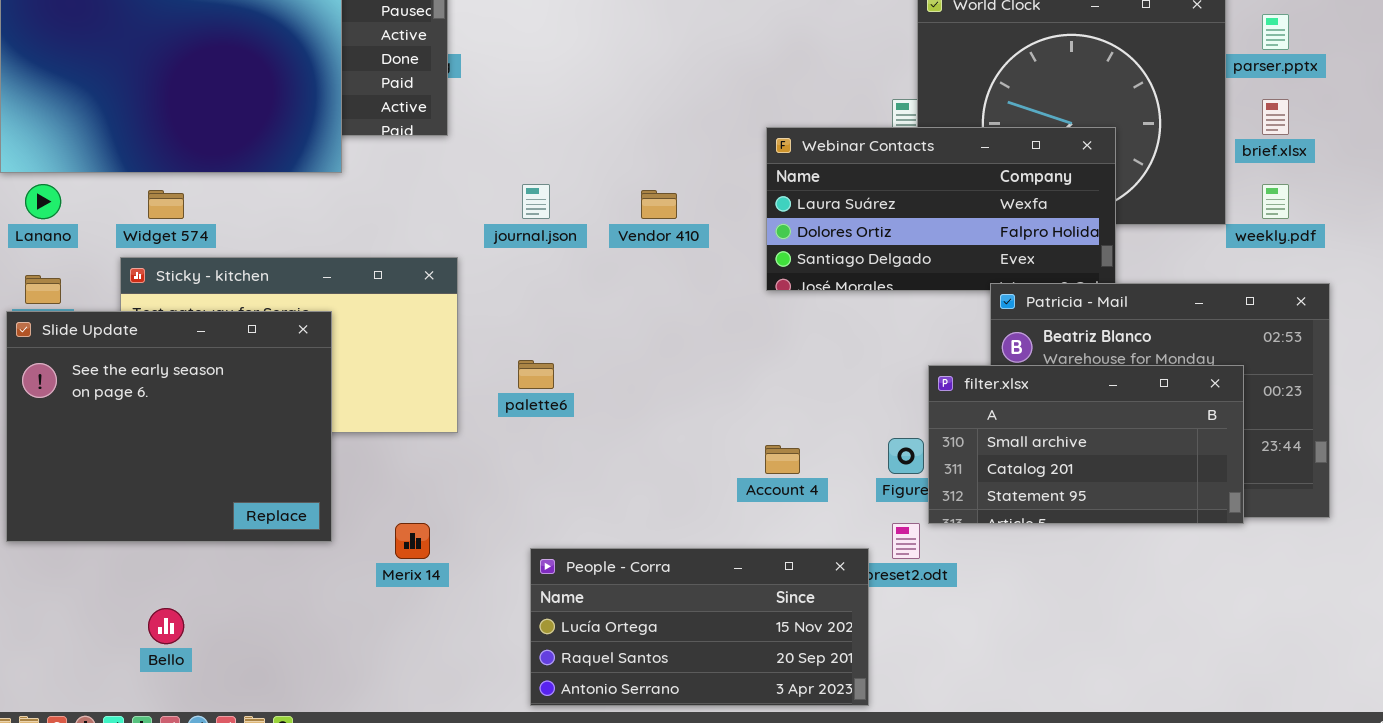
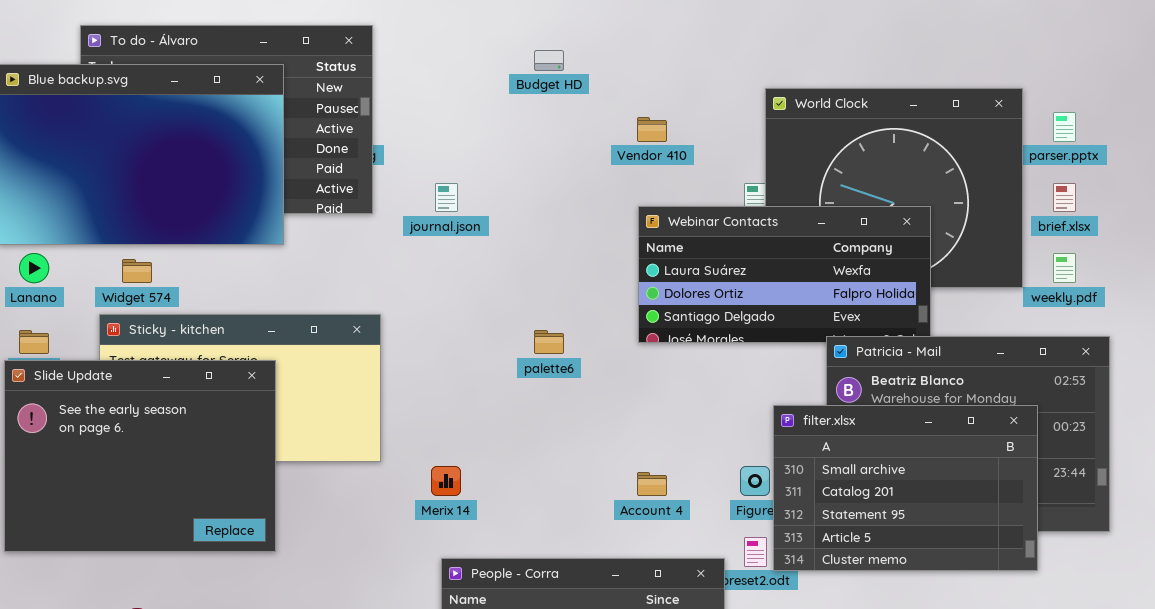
journal.json: [522,184,550,219] -> [435,183,458,212], moved
Vendor 410: [641,190,677,219] -> [637,117,667,142], moved
palette6: [518,360,554,389] -> [534,330,564,354], moved
filter.xlsx: [928,365,1244,524] -> [773,405,1038,571], resized
Merix 14: [395,523,430,559] -> [431,466,461,496], moved

